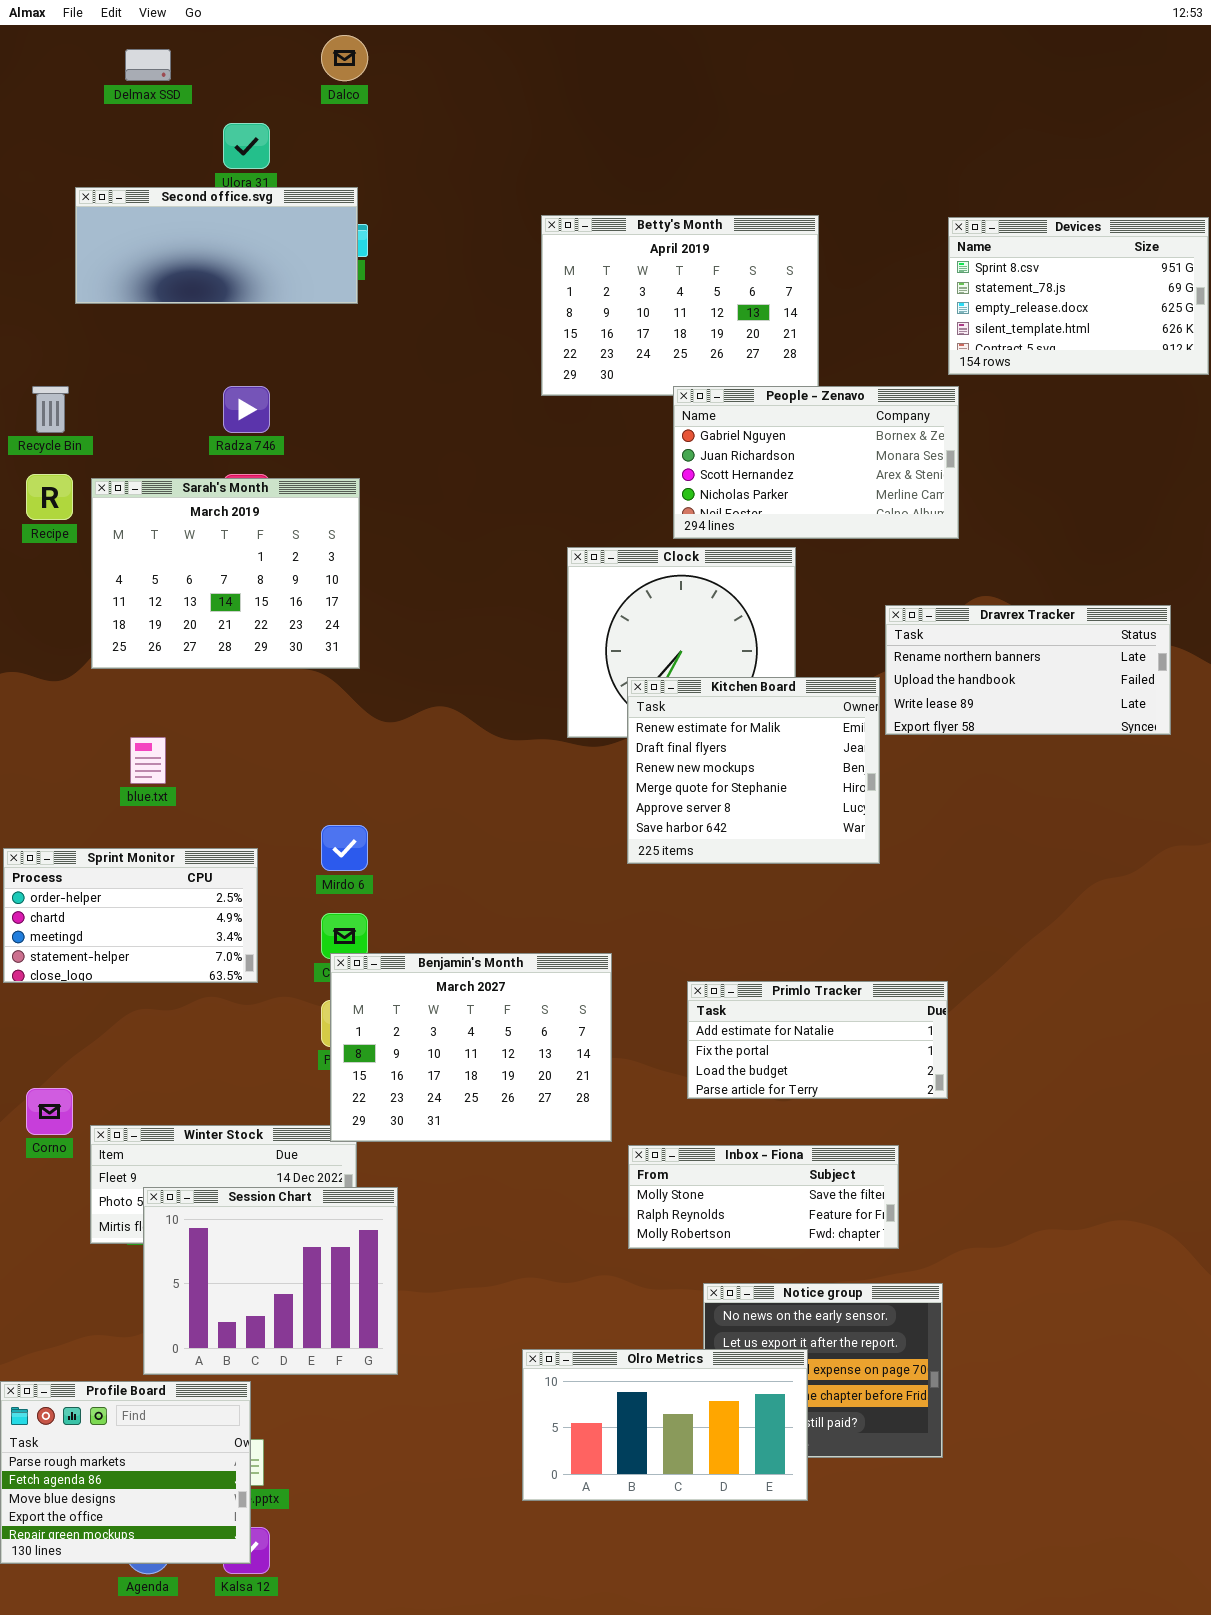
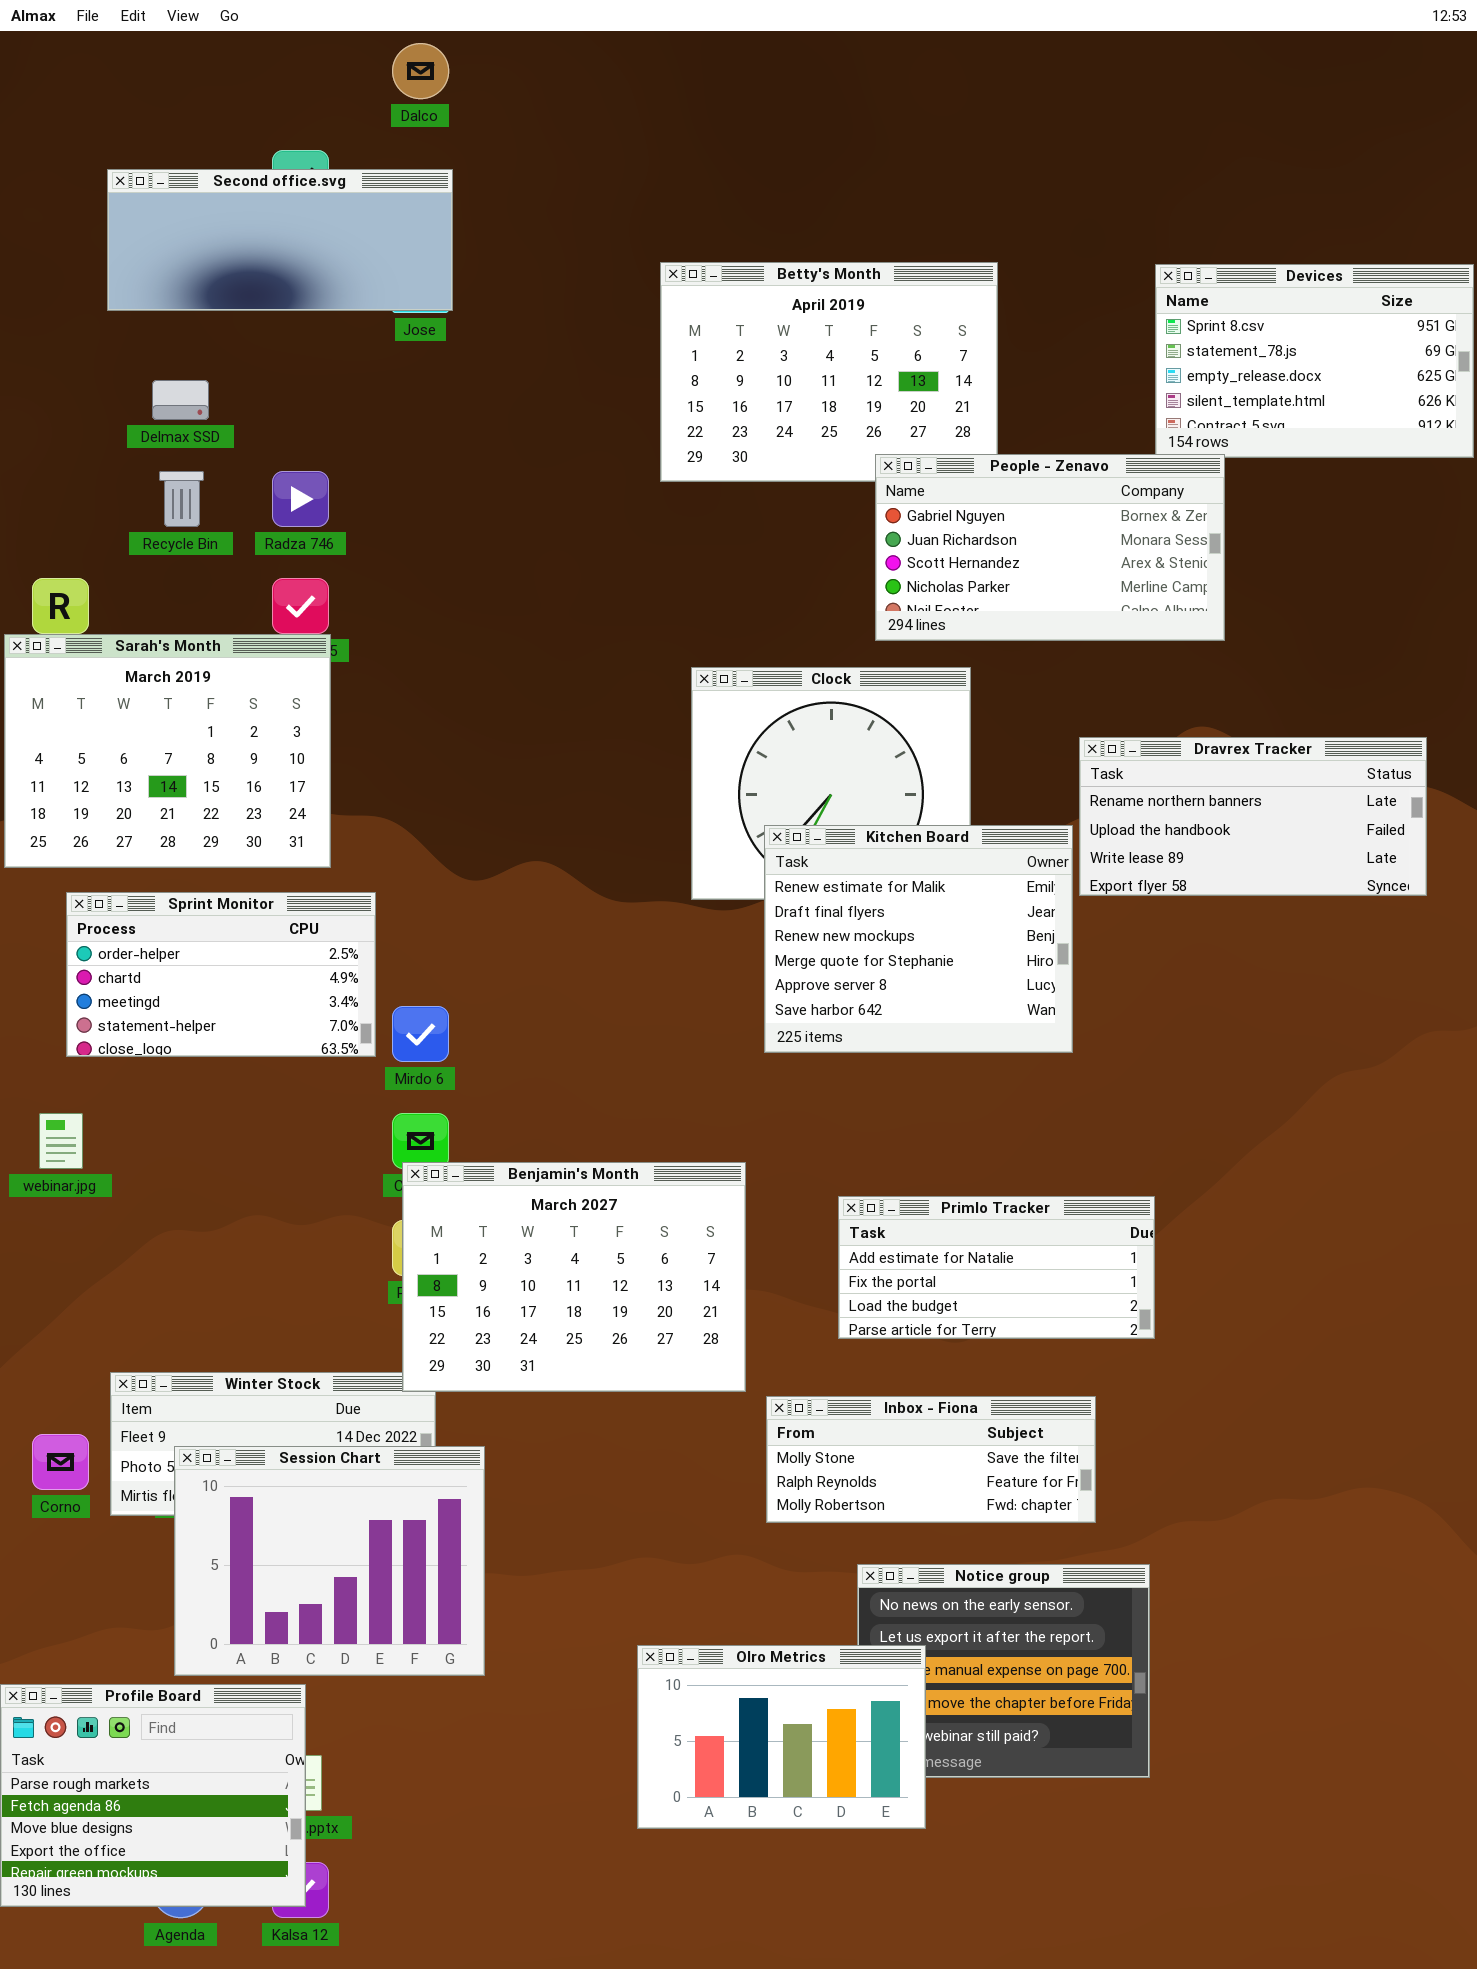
Delmax SSD: [125,49,171,81] -> [152,380,209,420], moved
Second office.svg: [75,187,358,304] -> [107,169,453,311], moved
Recycle Bin: [32,386,69,433] -> [159,471,204,527], moved
People - Zenavo: [673,386,959,539] -> [875,454,1225,641], moved
Sarah's Month: [91,478,360,669] -> [4,634,331,868], moved
Sprint Monitor: [3,848,258,983] -> [66,892,376,1057], moved
Corno: [26,1088,73,1135] -> [32,1434,89,1490], moved
Olro Metrics: [522,1349,808,1501] -> [637,1645,926,1829], resized

